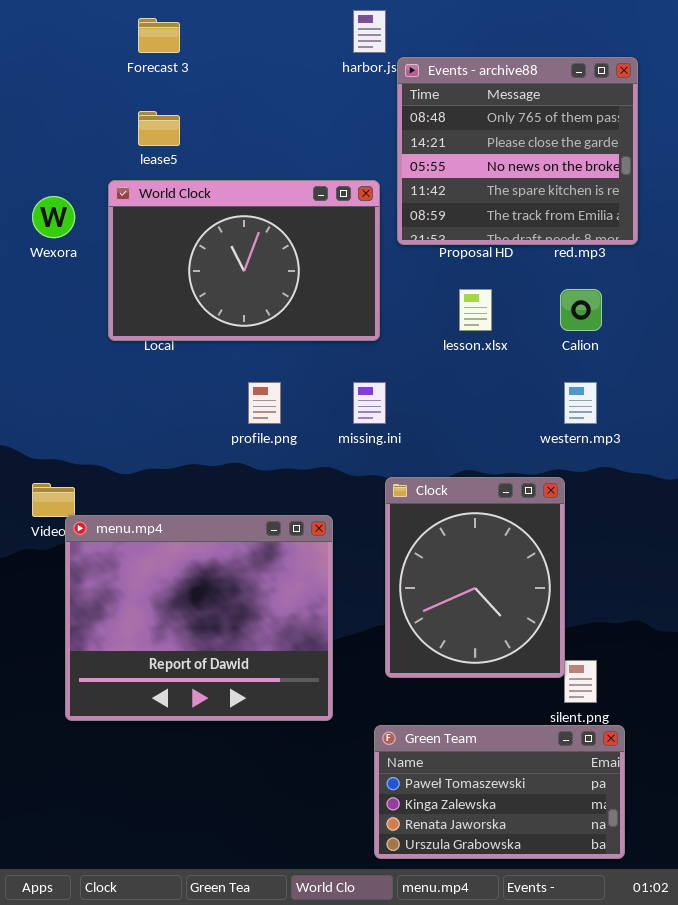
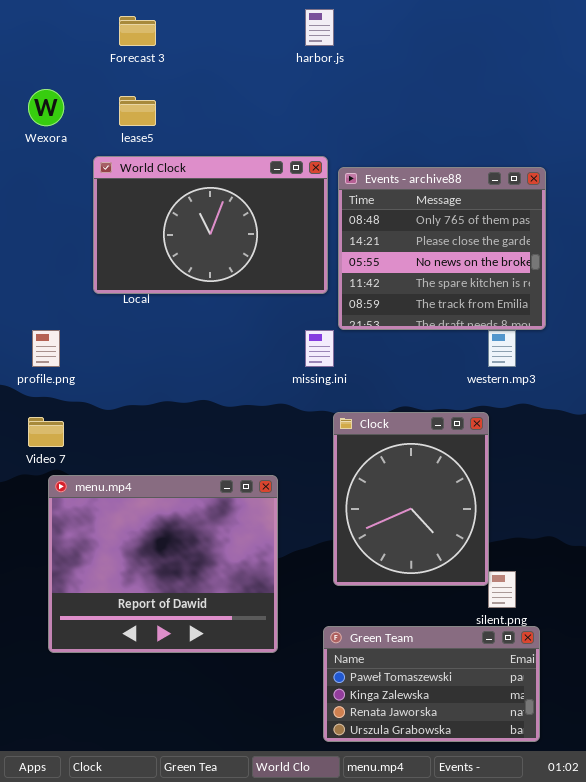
Events - archive88: [397,57,638,245] -> [338,167,546,330], moved
Wexora: [32,196,75,238] -> [28,89,64,126], moved
profile.png: [248,382,281,424] -> [32,330,60,367], moved
menu.mp4: [65,515,333,721] -> [48,475,278,653], moved

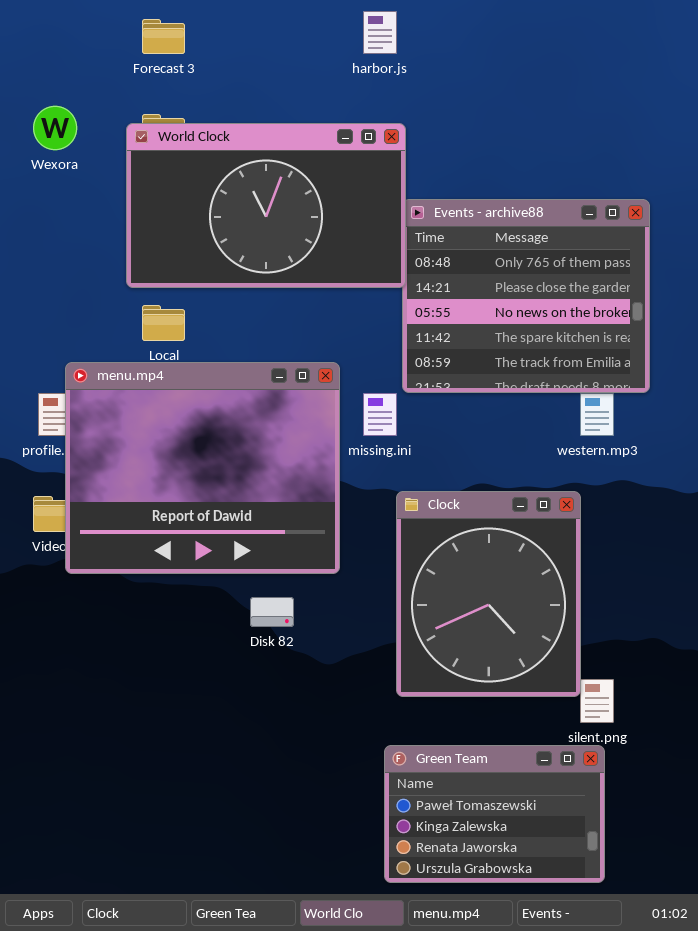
World Clock: [93,156,328,294] -> [126,123,406,288], moved
menu.mp4: [48,475,278,653] -> [65,362,340,574], moved
Green Team: [323,626,540,742] -> [384,745,605,883], resized

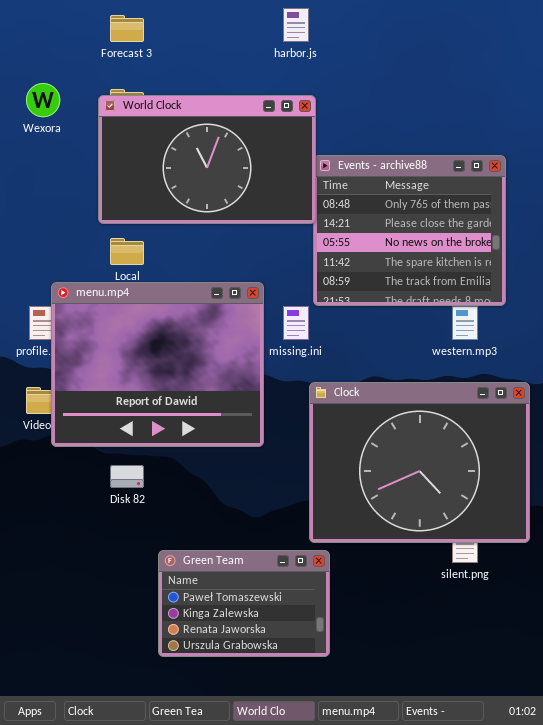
Clock: [396,491,581,697] -> [309,382,530,543], resized
Disk 82: [250,597,294,627] -> [110,465,144,488], moved
Green Team: [384,745,605,883] -> [158,550,330,657], moved

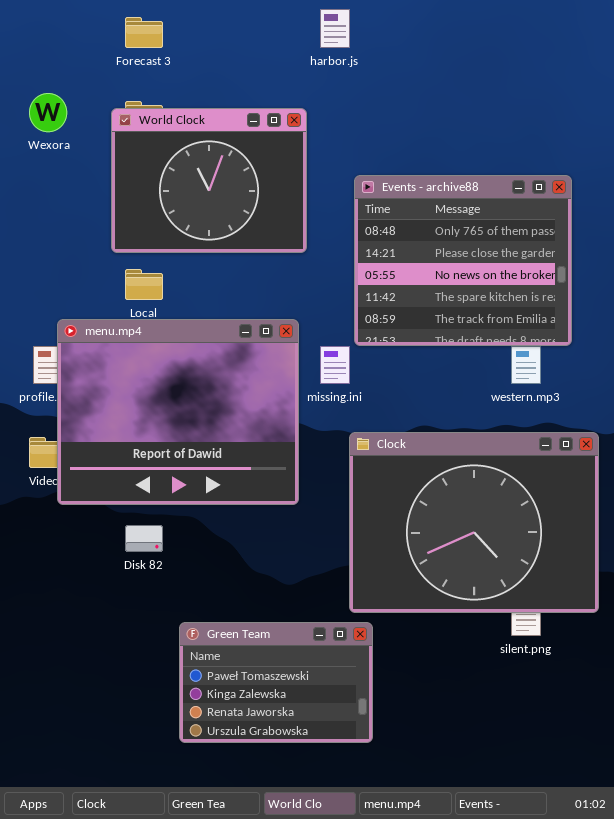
World Clock: [98,95,316,224] -> [111,108,307,253], resized

